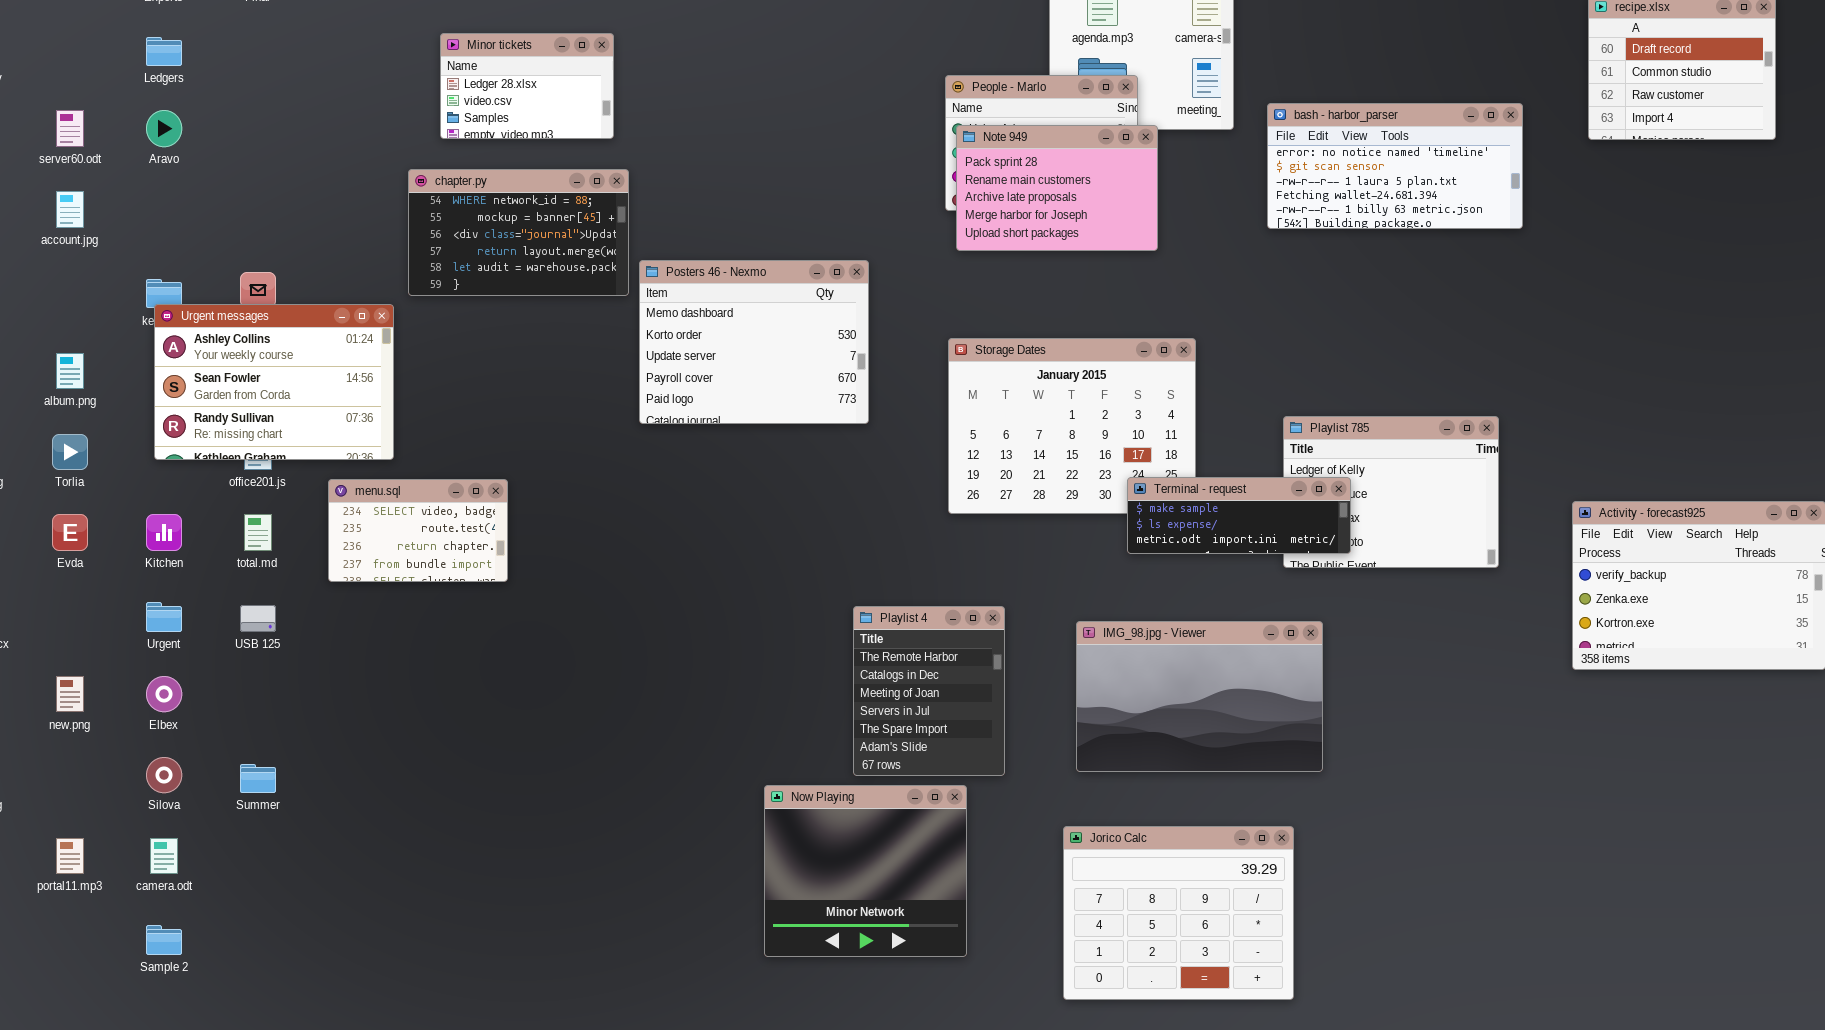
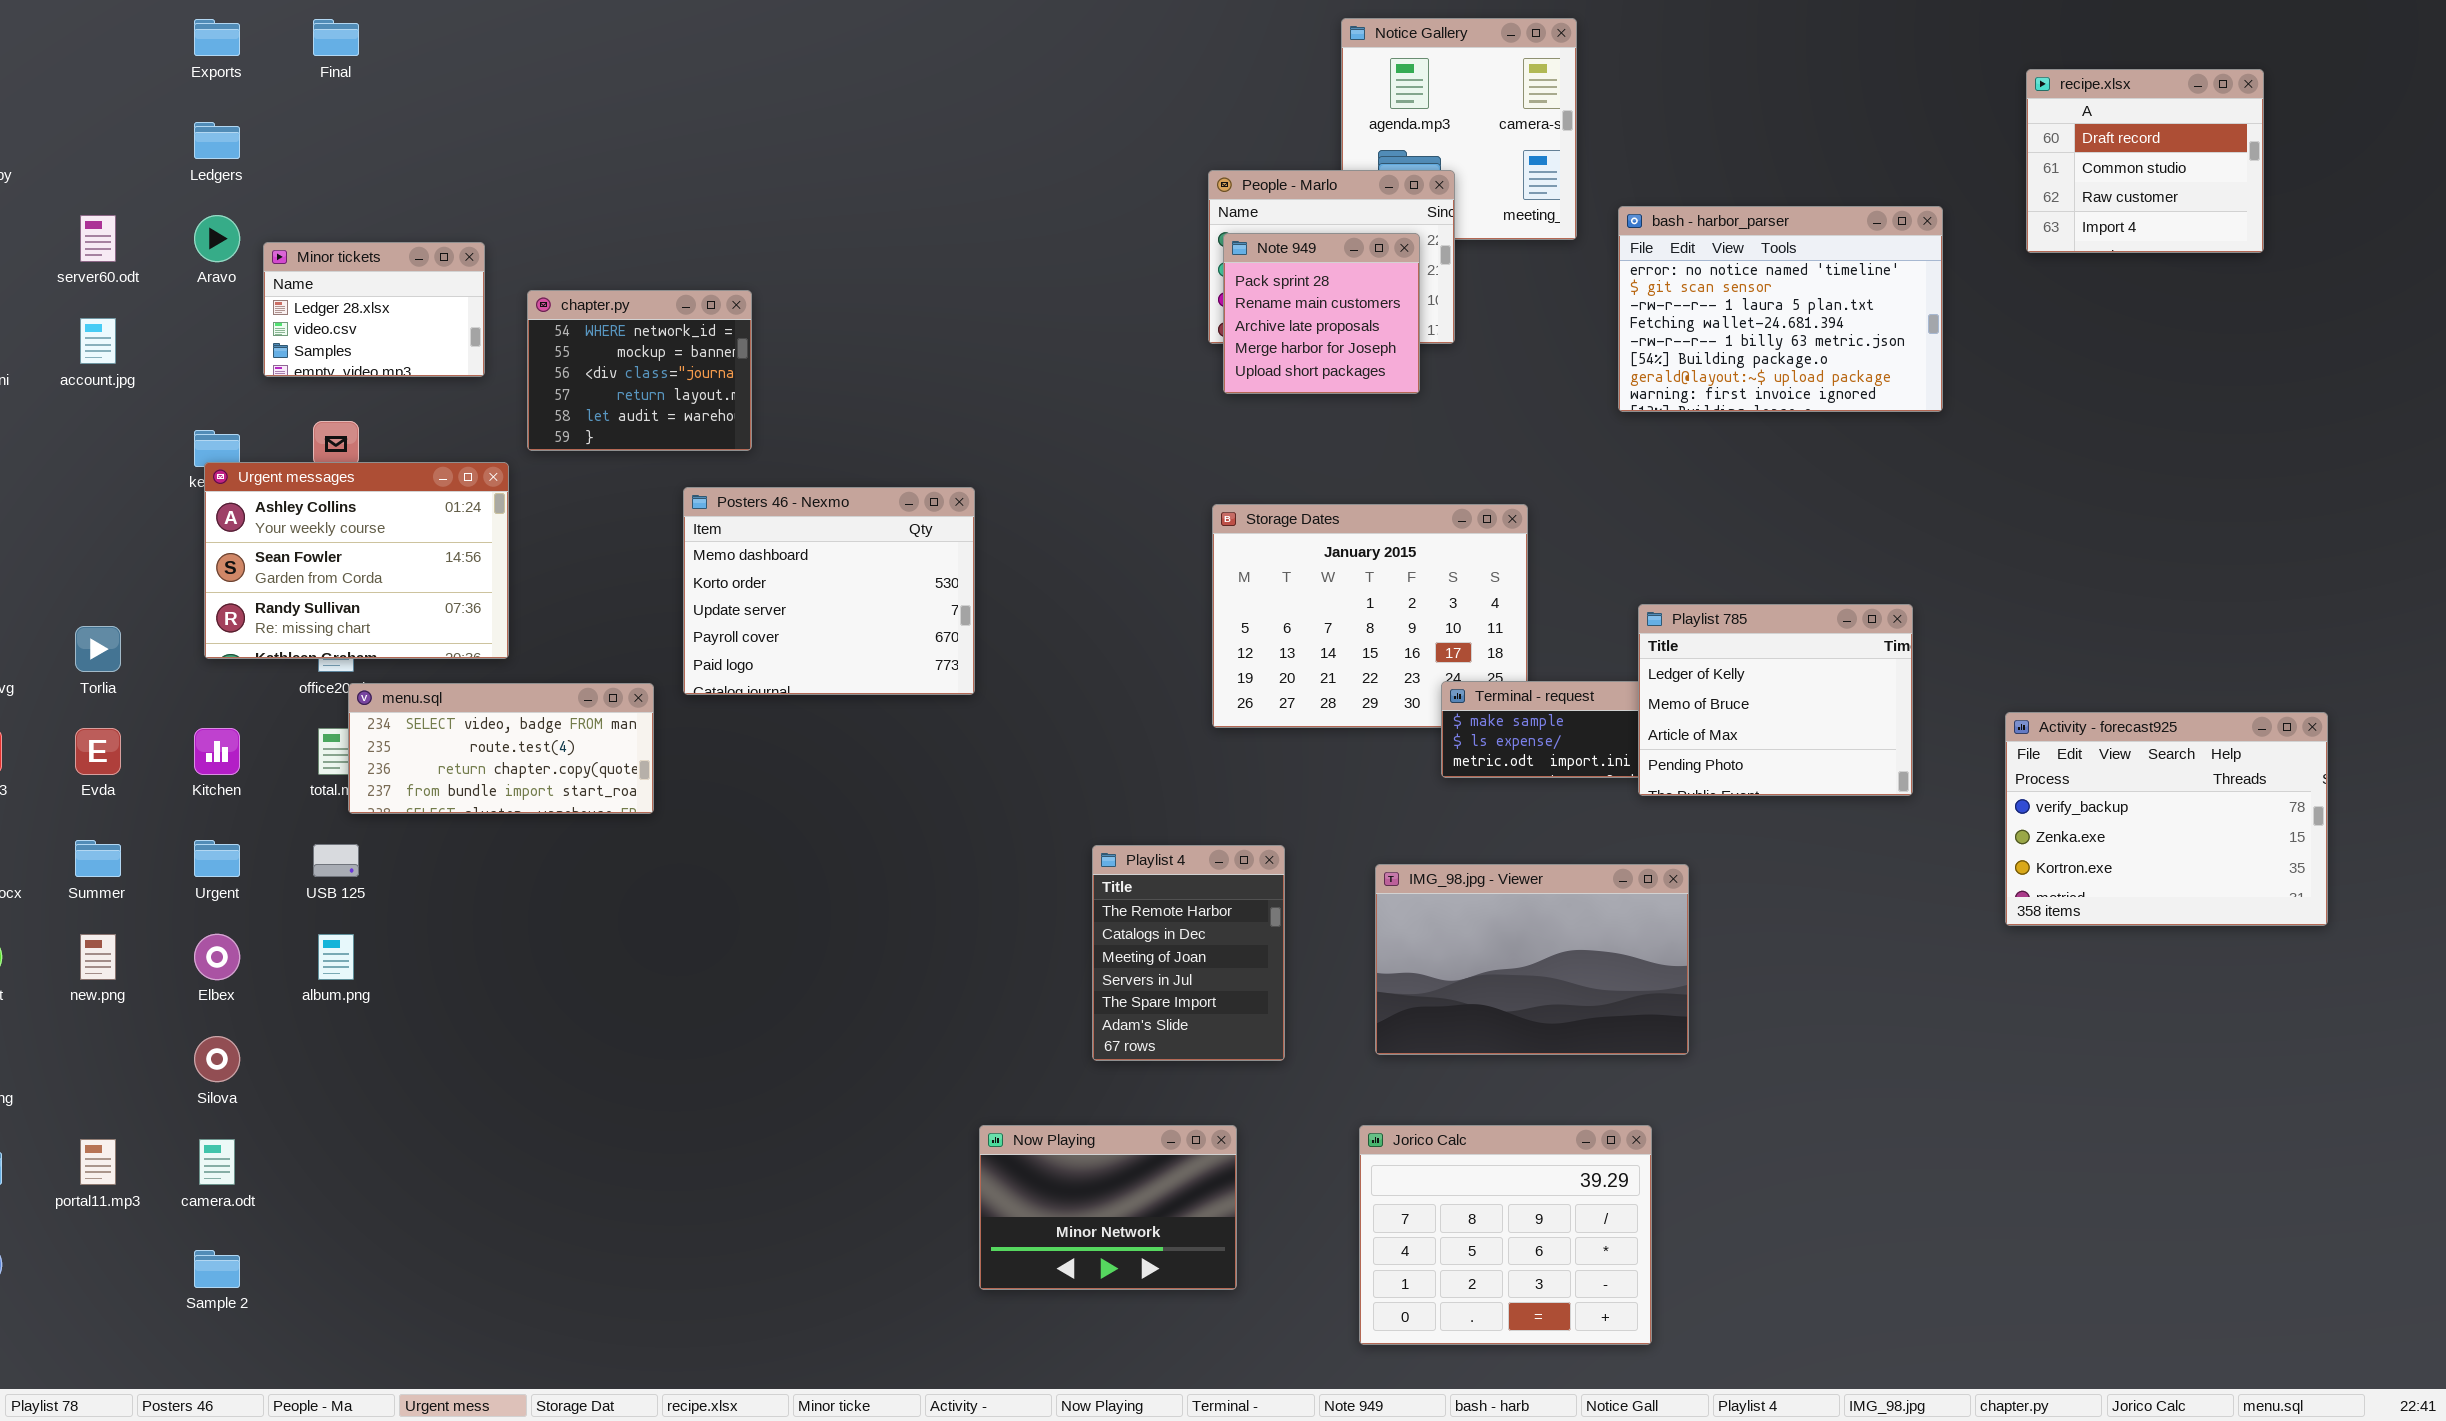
Minor tickets: [440,33,614,139] -> [263,242,485,377], moved
bash - harbor_parser: [1267,103,1523,229] -> [1618,206,1943,412], resized
Note 949: [956,125,1158,251] -> [1223,233,1420,394], resized
chapter.py: [408,169,629,296] -> [527,290,752,451], resized
Posters 46 - Nexmo: [639,260,869,424] -> [683,487,975,695], moved
album.png: [56,353,84,389] -> [318,934,354,980], moved
Playlist 785: [1283,416,1499,568] -> [1638,604,1913,796], raised
menu.sql: [328,479,508,582] -> [348,683,654,814], resized
Summer: [240,764,276,793] -> [75,840,121,877], moved
Now Playing: [764,785,967,957] -> [979,1125,1237,1290], resized

